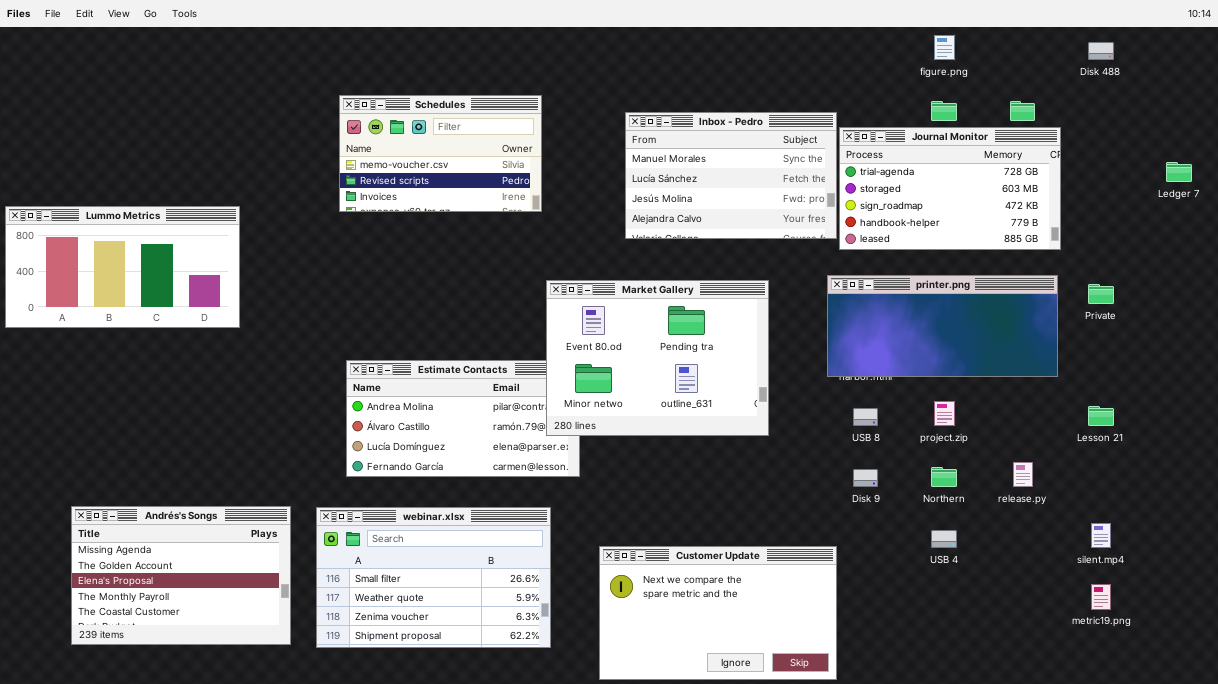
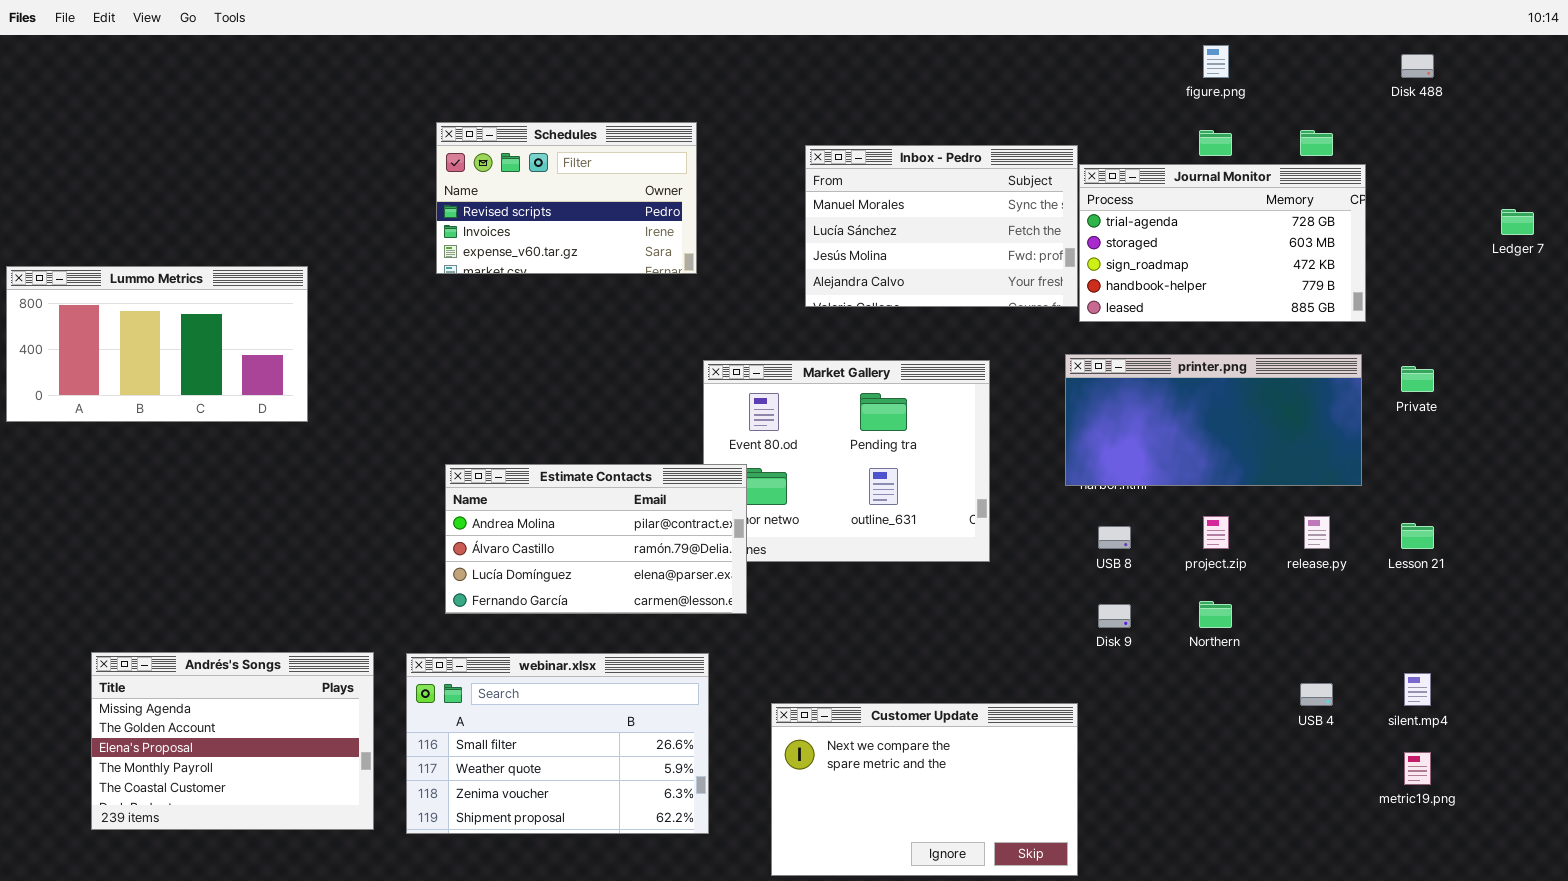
Schedules: [339,95,542,212] -> [436,122,697,274], scrolled down 1 row
Estimate Contacts: [346,360,580,477] -> [445,464,747,614], raised
release.py: [1013,462,1033,487] -> [1304,516,1330,549], moved
USB 4: [931,530,957,548] -> [1300,683,1333,706], moved

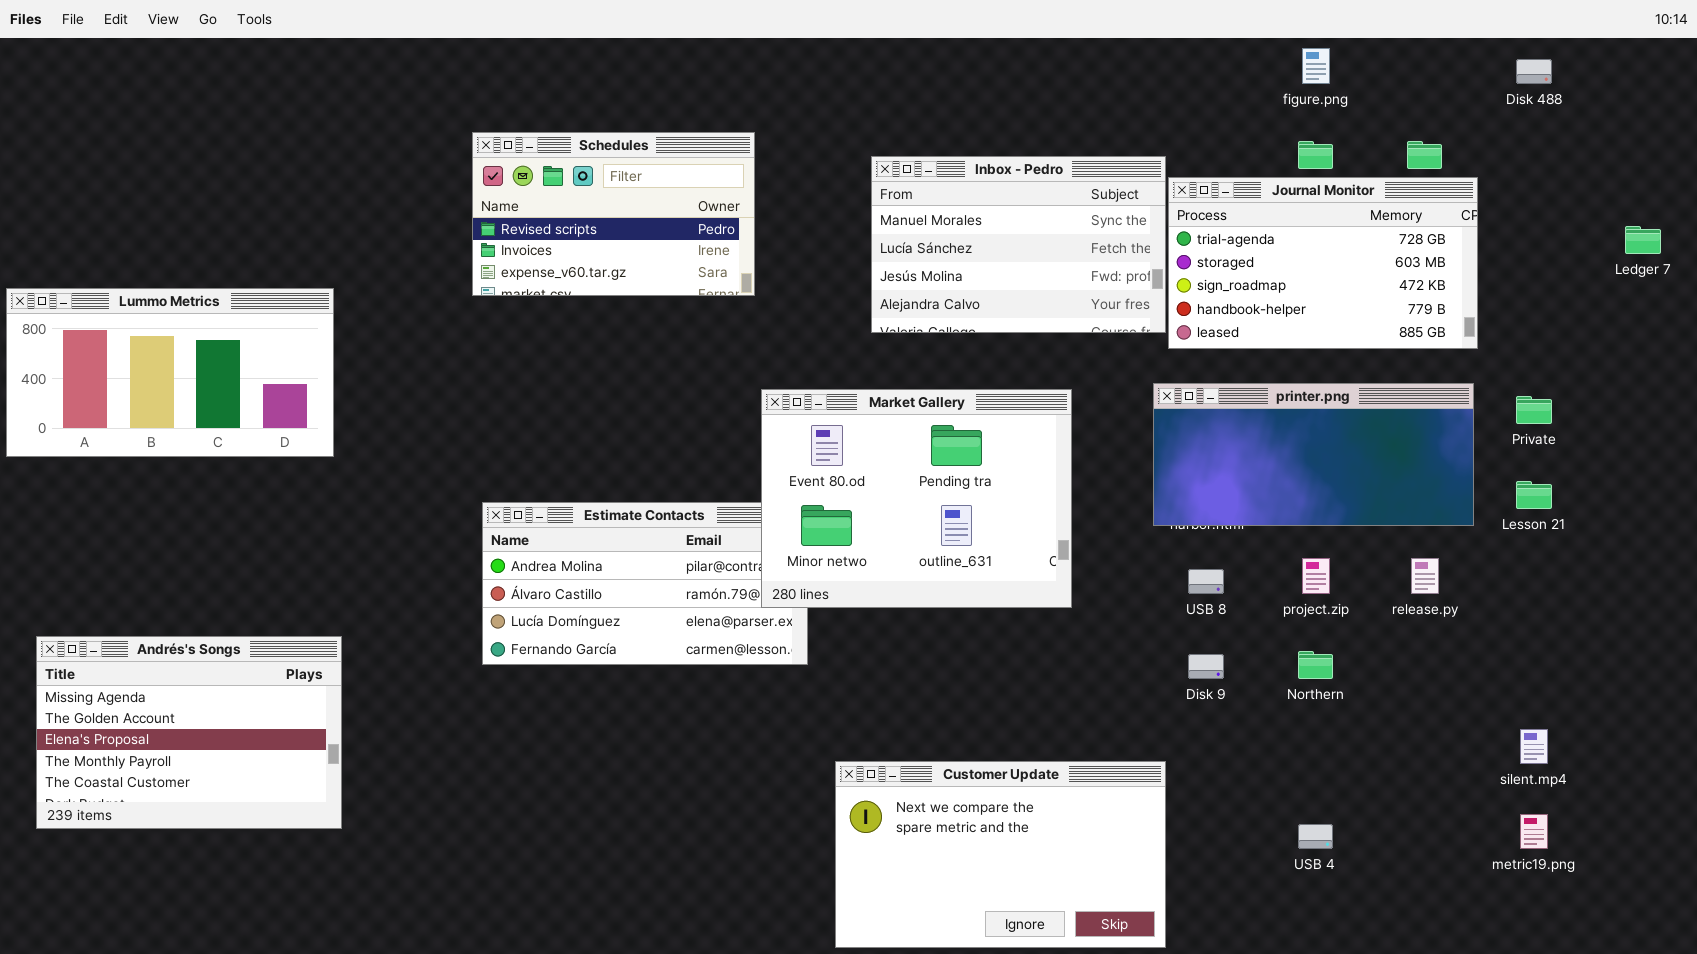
Market Gallery: [703,360,990,562] -> [761,389,1072,608], raised
Lesson 21: [1401,523,1434,549] -> [1516,481,1552,509], moved
Andrés's Songs: [91,652,374,830] -> [36,636,342,829], moved
webinar.xlsx: [406,653,709,834] -> none, closed
USB 4: [1300,683,1333,706] -> [1298,824,1333,849], moved

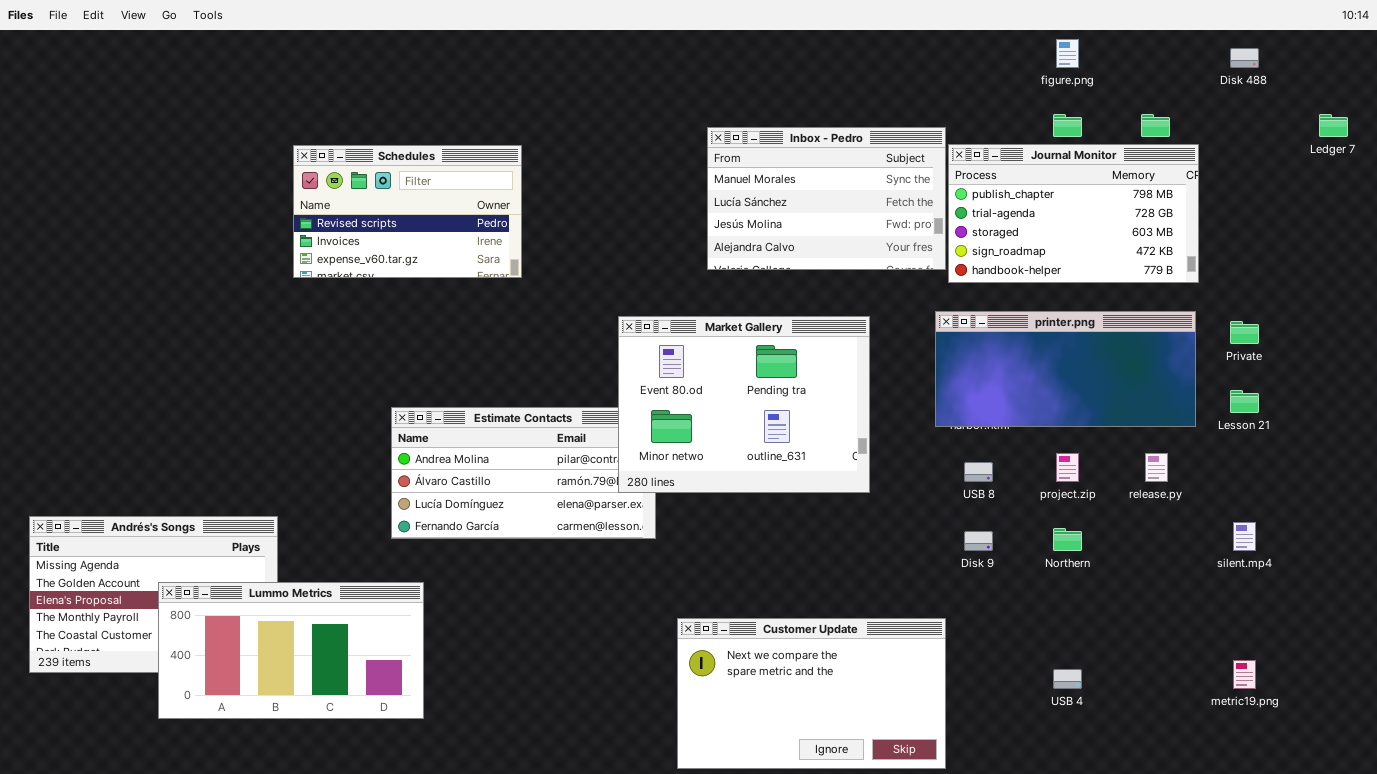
Schedules: [472,132,755,296] -> [293,145,522,278], moved
Journal Monitor: [1168,177,1478,349] -> [948,144,1199,283], scrolled up 1 row
Ledger 7: [1625,226,1661,254] -> [1319,114,1348,137], moved
Lummo Metrics: [6,288,334,457] -> [158,582,424,719], moved
silent.mp4: [1520,729,1548,764] -> [1233,522,1256,551], moved

